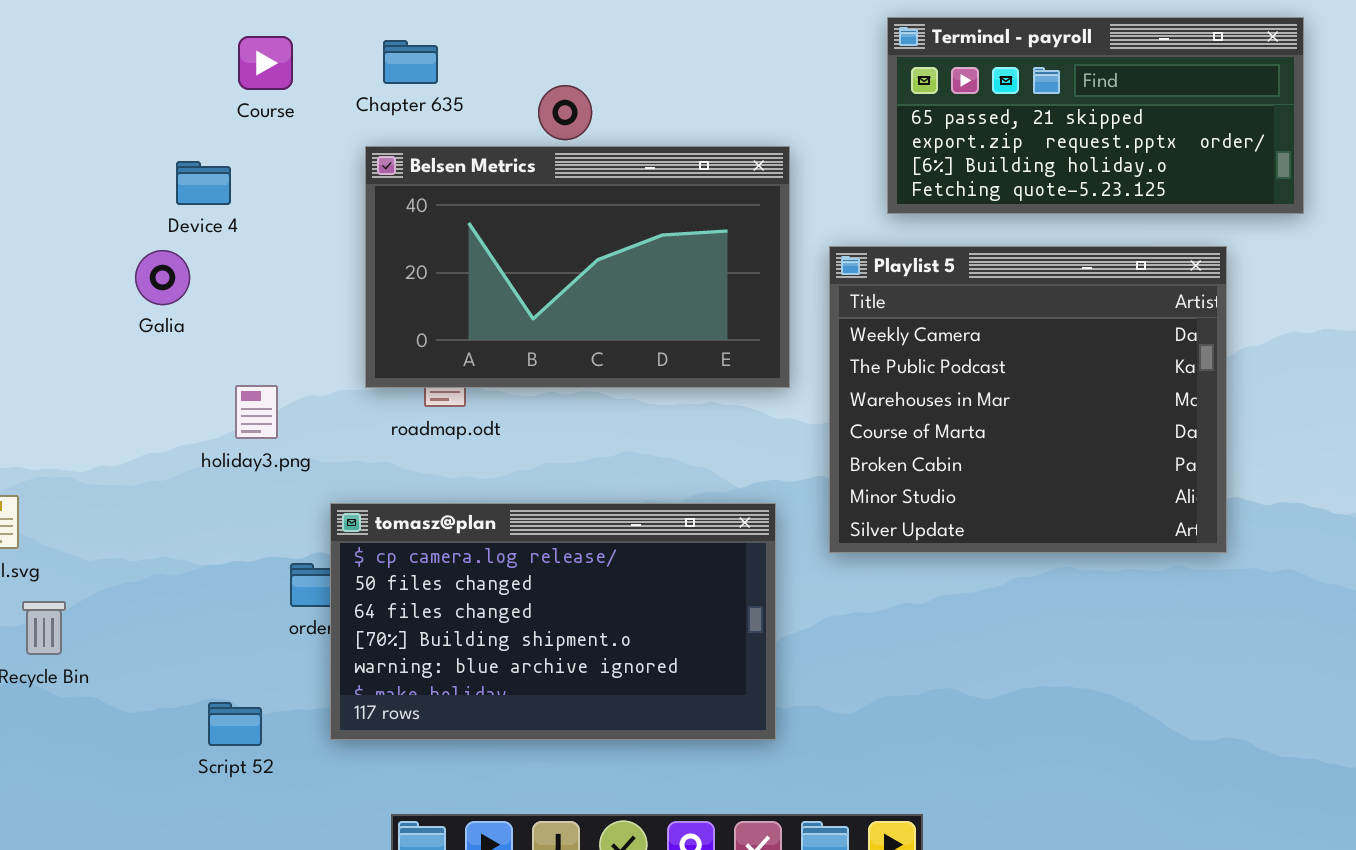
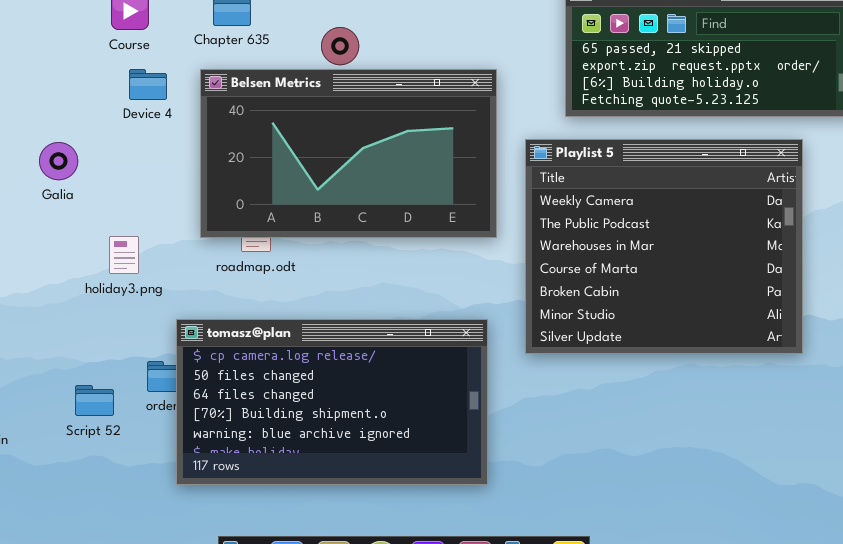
Device 4: [176,161,231,205] -> [129,69,167,100], moved
Script 52: [208,702,262,746] -> [75,385,114,416], moved

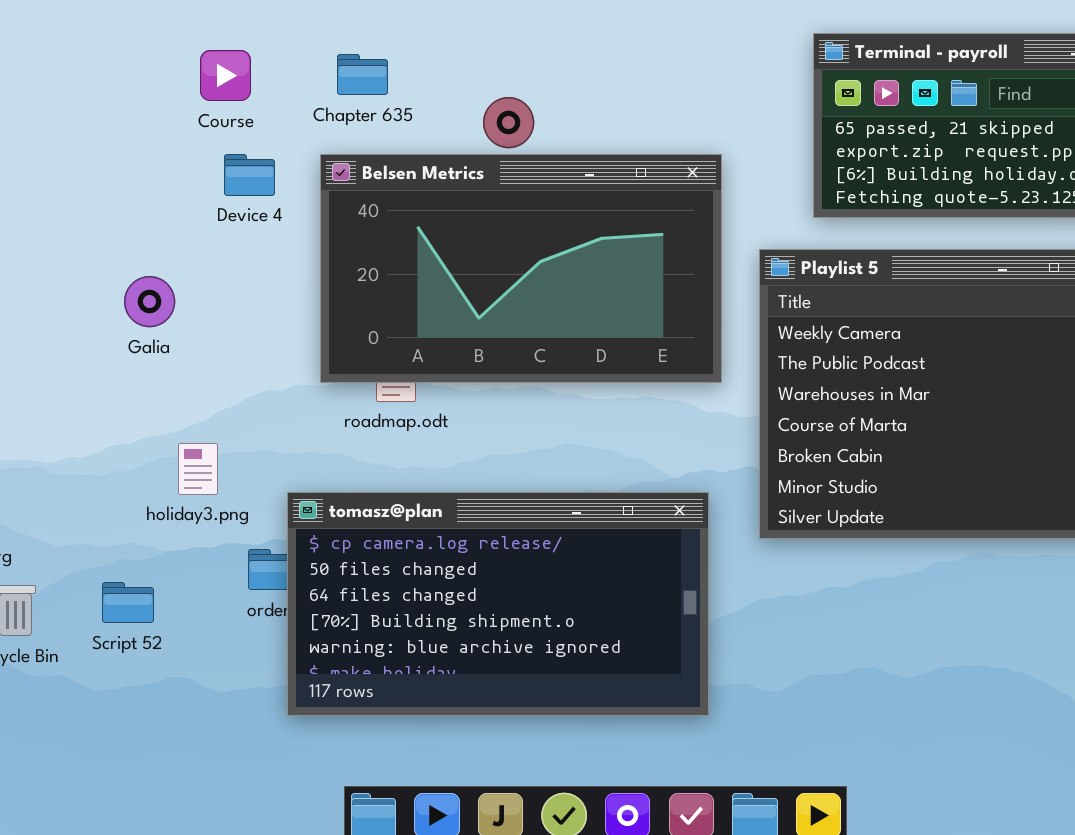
Galia: [39,142,78,180] -> [124,276,175,327], moved
holiday3.png: [109,236,139,274] -> [178,443,218,495], moved
Script 52: [75,385,114,416] -> [102,582,154,623], moved

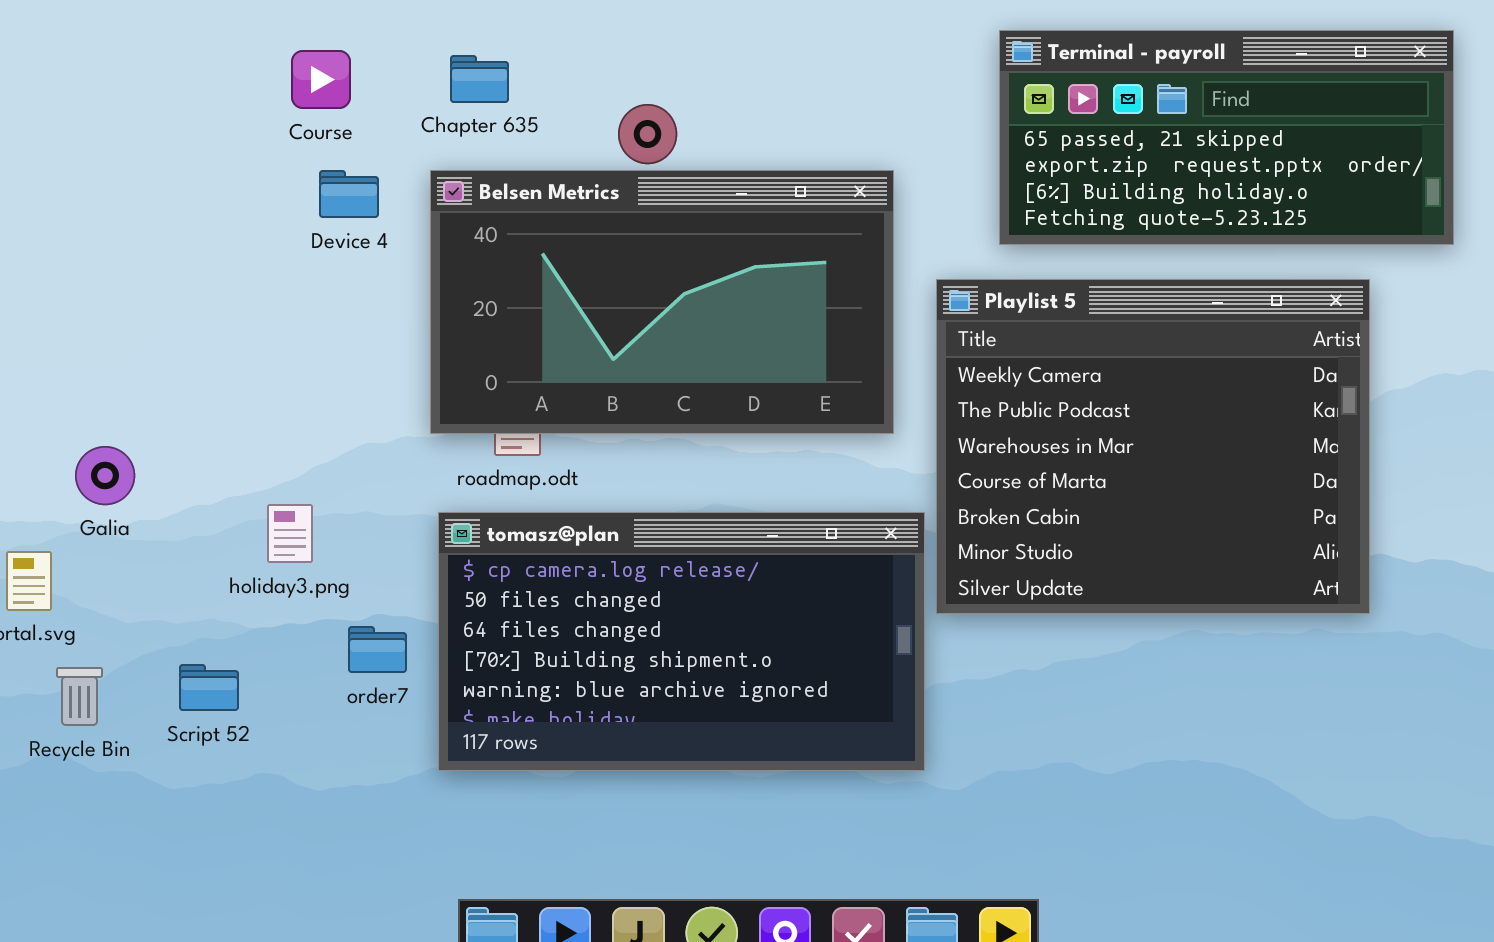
Galia: [124,276,175,327] -> [75,446,135,505], moved
tomasz@plan: [287,492,709,716] -> [438,512,925,771], moved

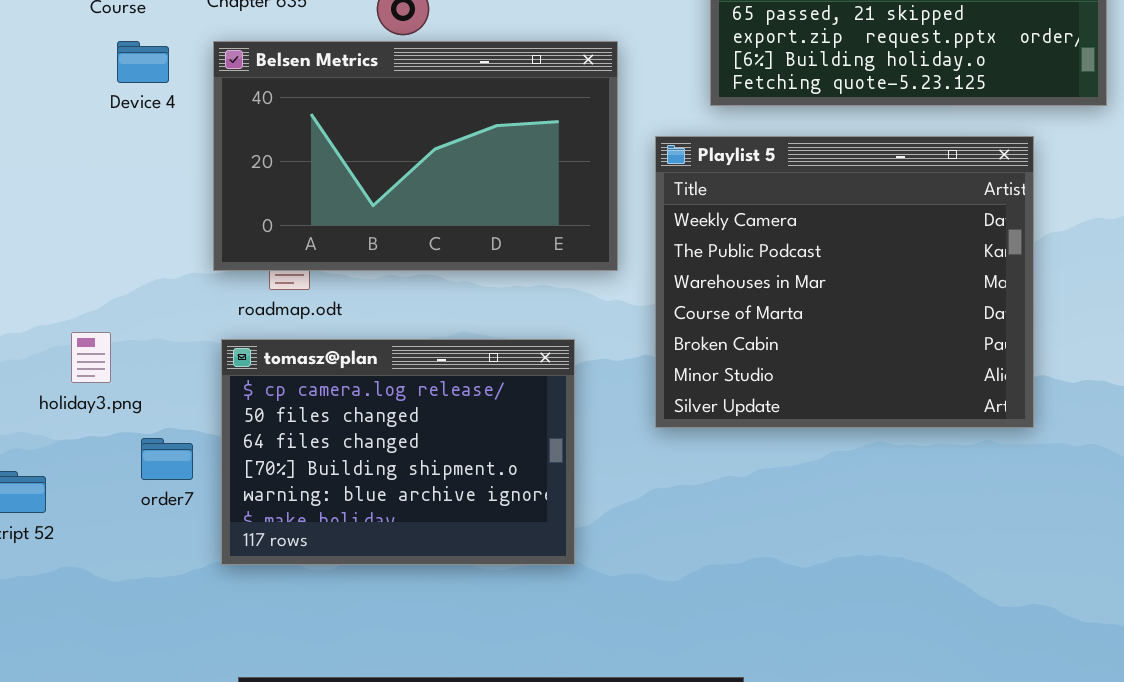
tomasz@plan: [438,512,925,771] -> [221,339,575,565], resized

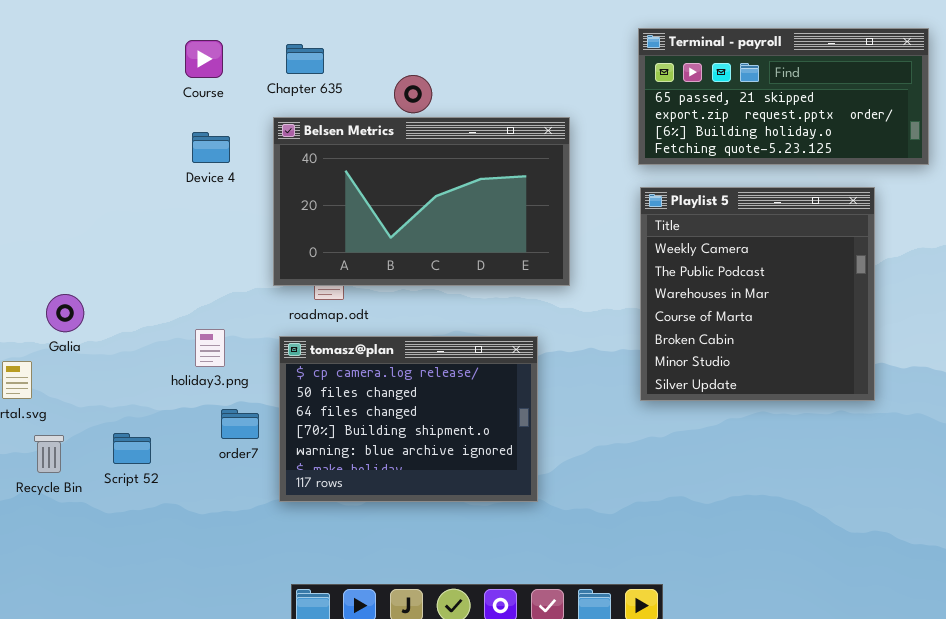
Device 4: [117,41,169,83] -> [192,132,230,163], moved
Playlist 5: [655,136,1034,428] -> [640,187,875,401], resized
holiday3.png: [71,332,111,383] -> [195,329,225,367], moved

